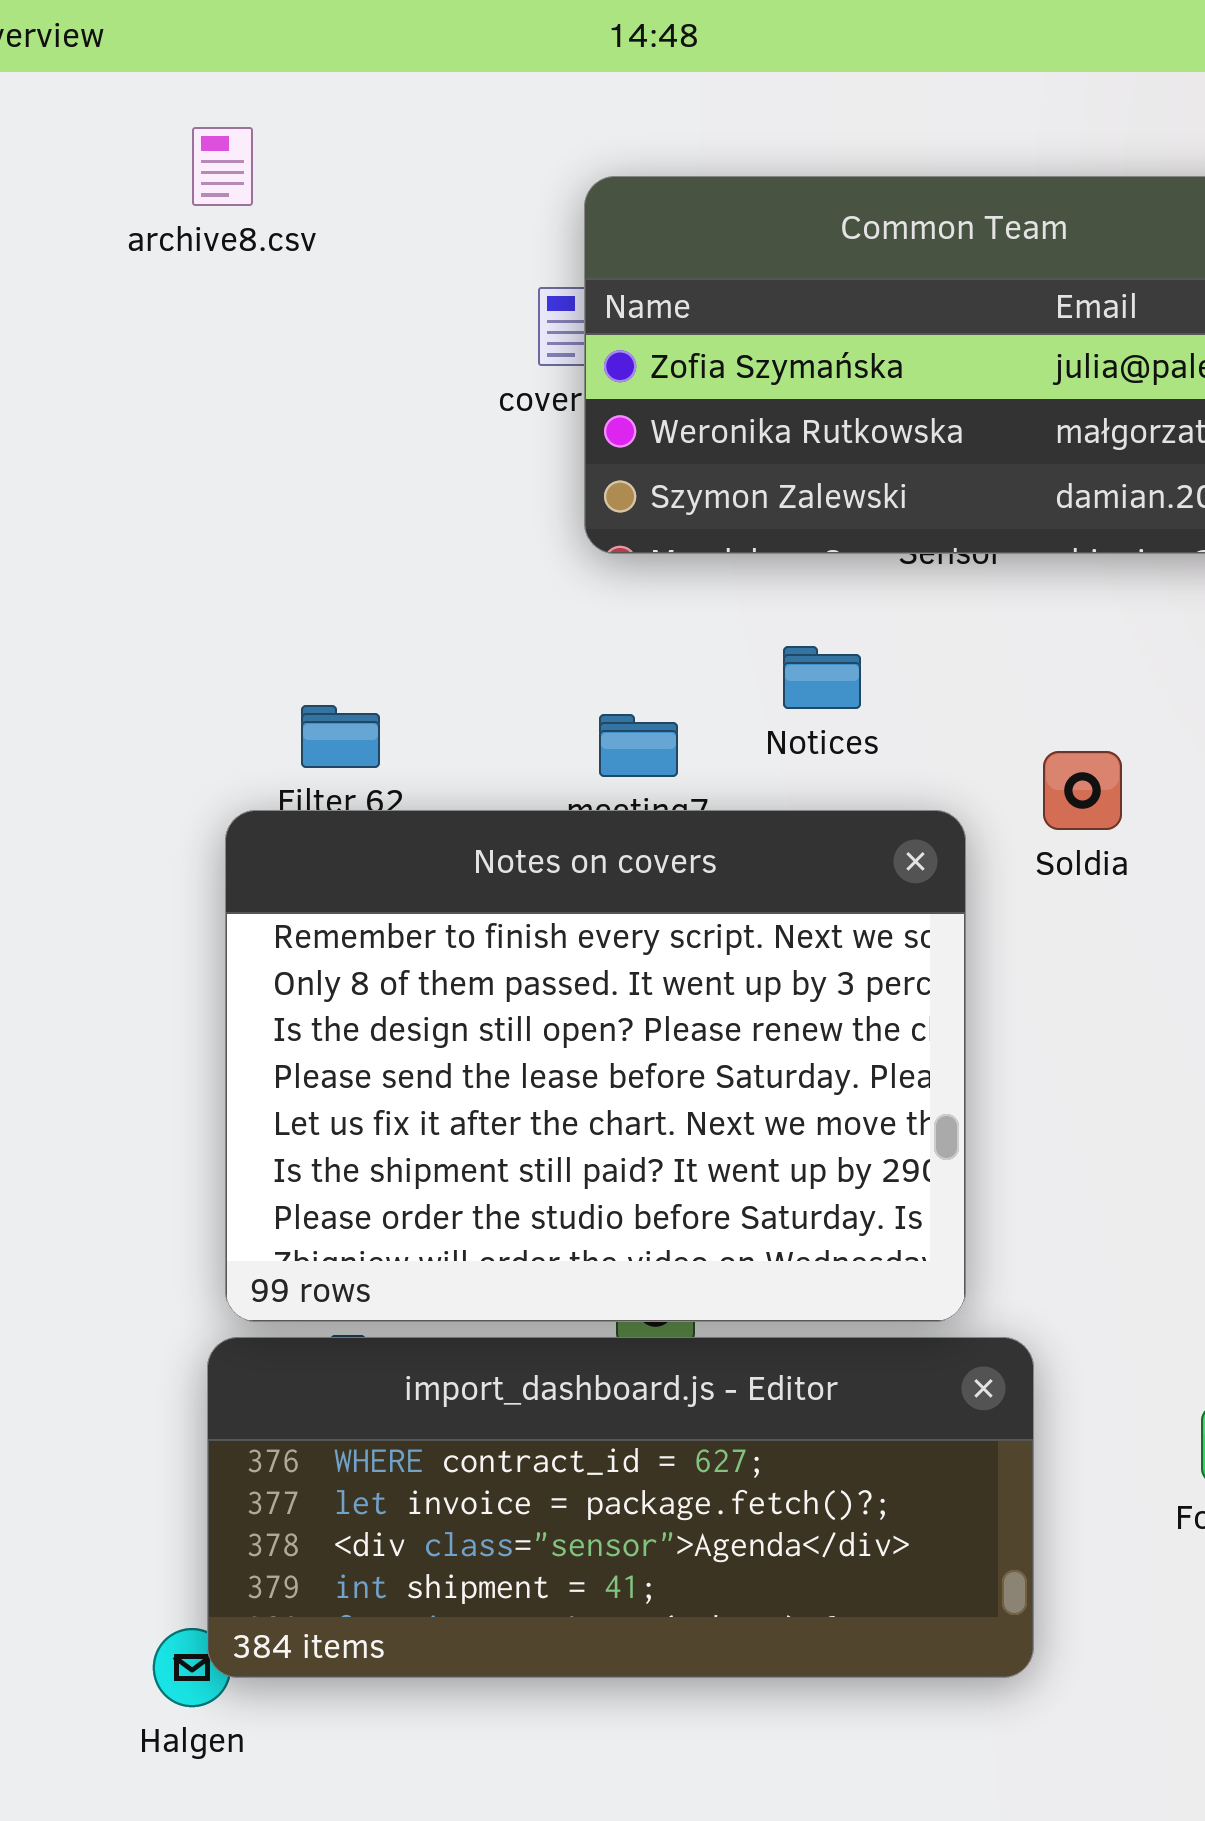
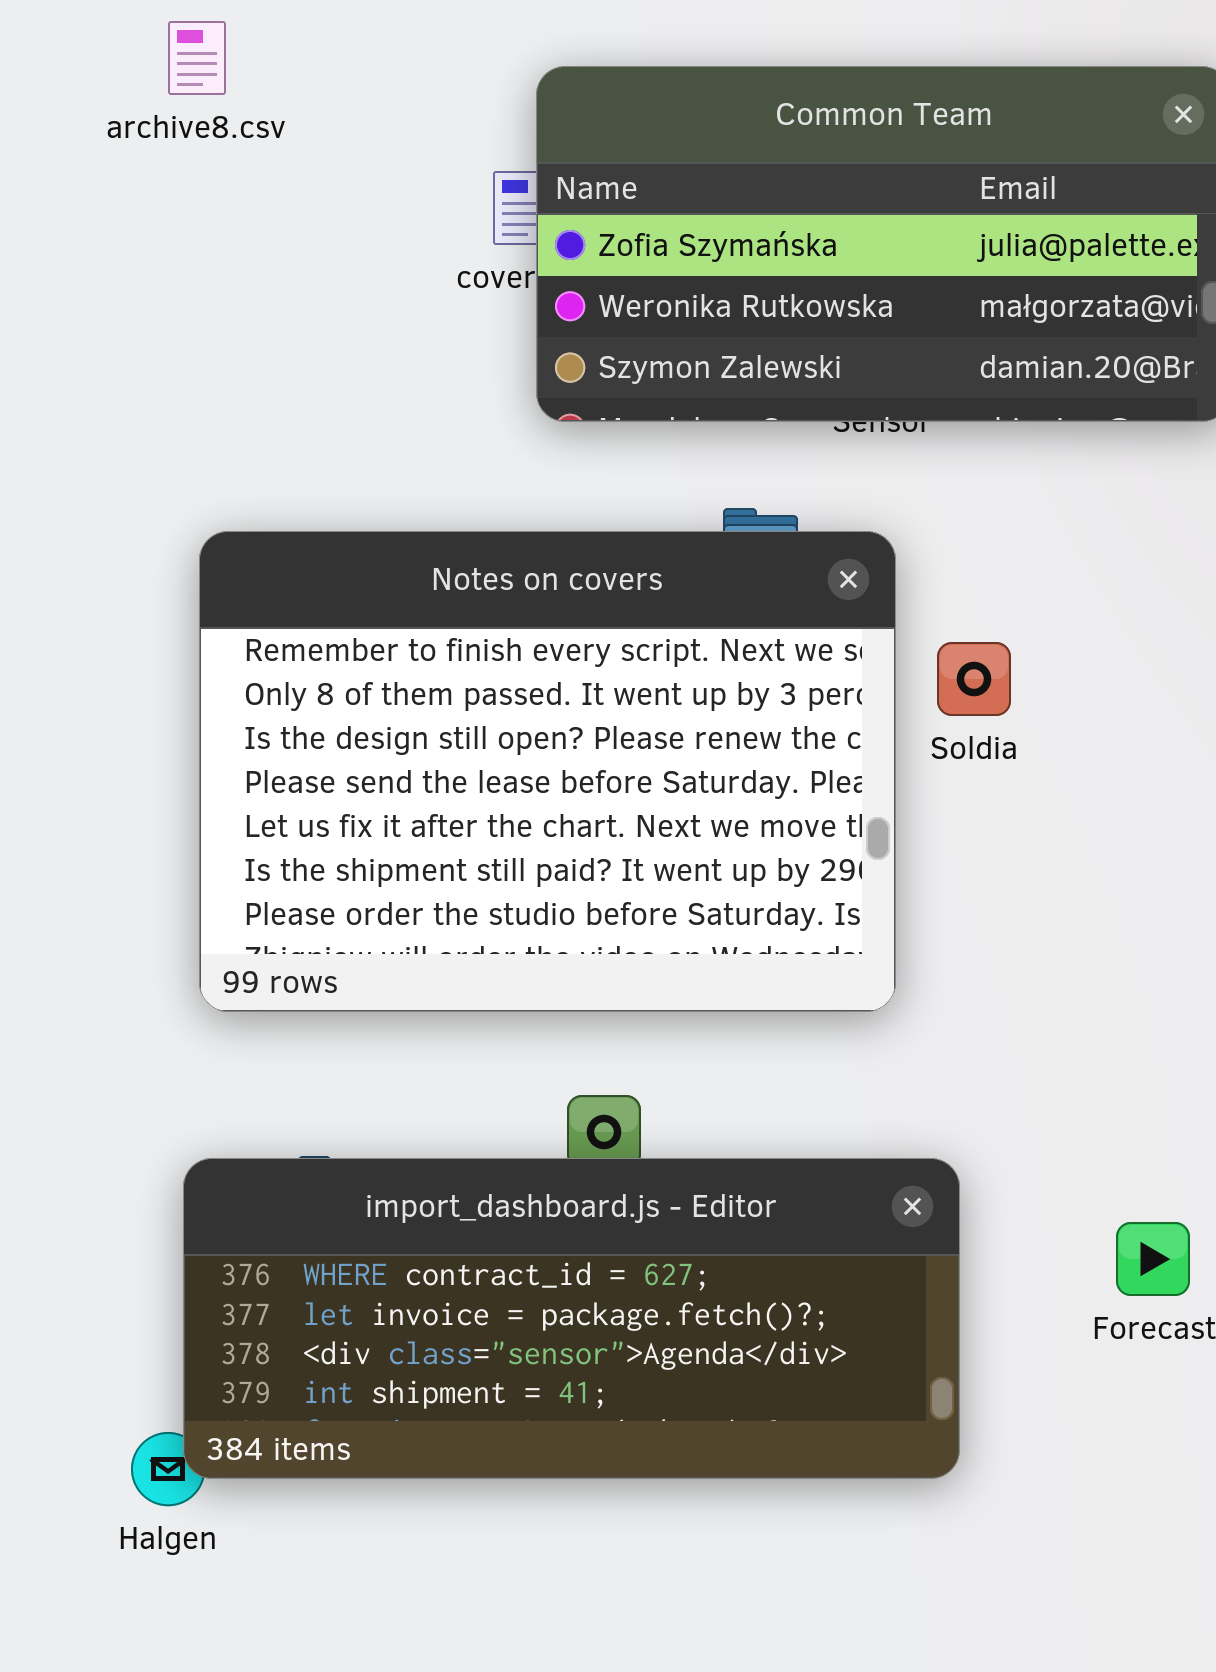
Soldia: [1043,751,1122,830] -> [937,642,1011,716], moved
Notes on covers: [225,810,966,1322] -> [199,531,896,1012], moved

